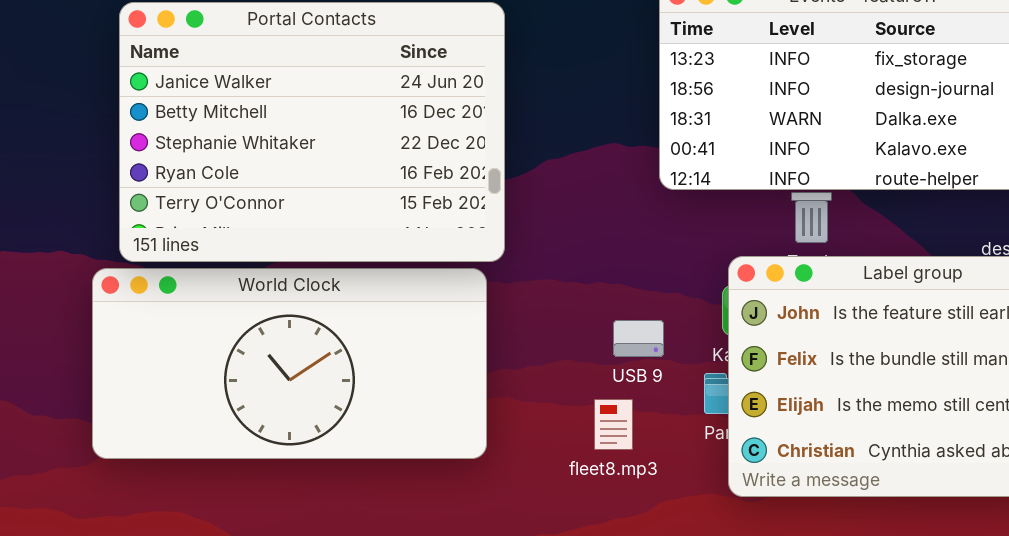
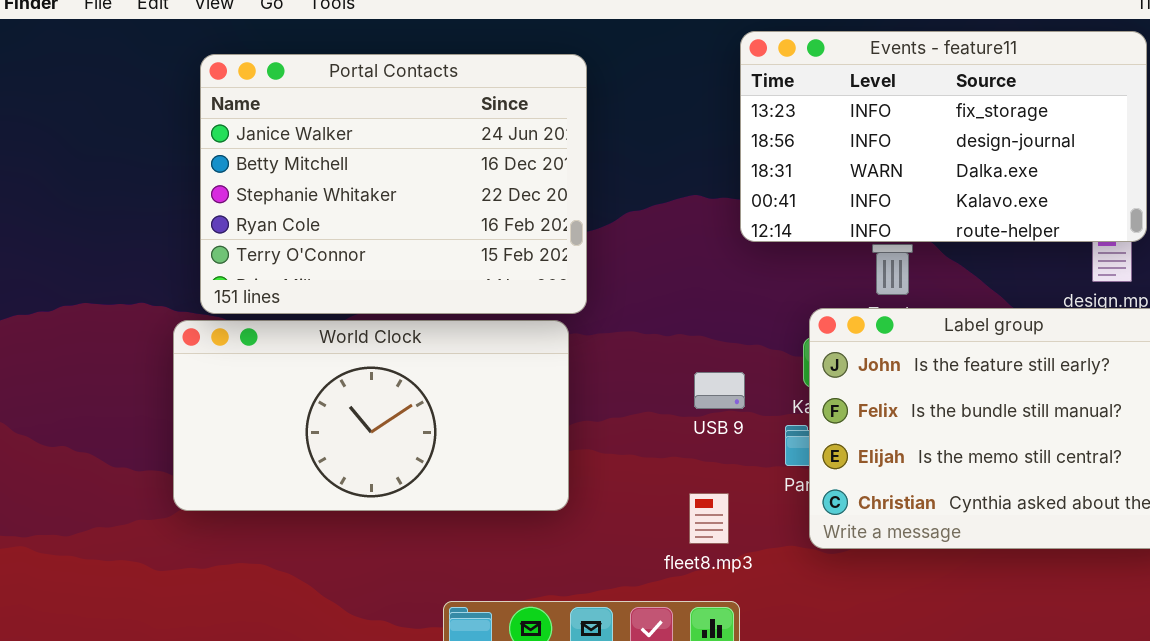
fleet8.mp3: [594,399,633,450] -> [689,493,729,544], moved

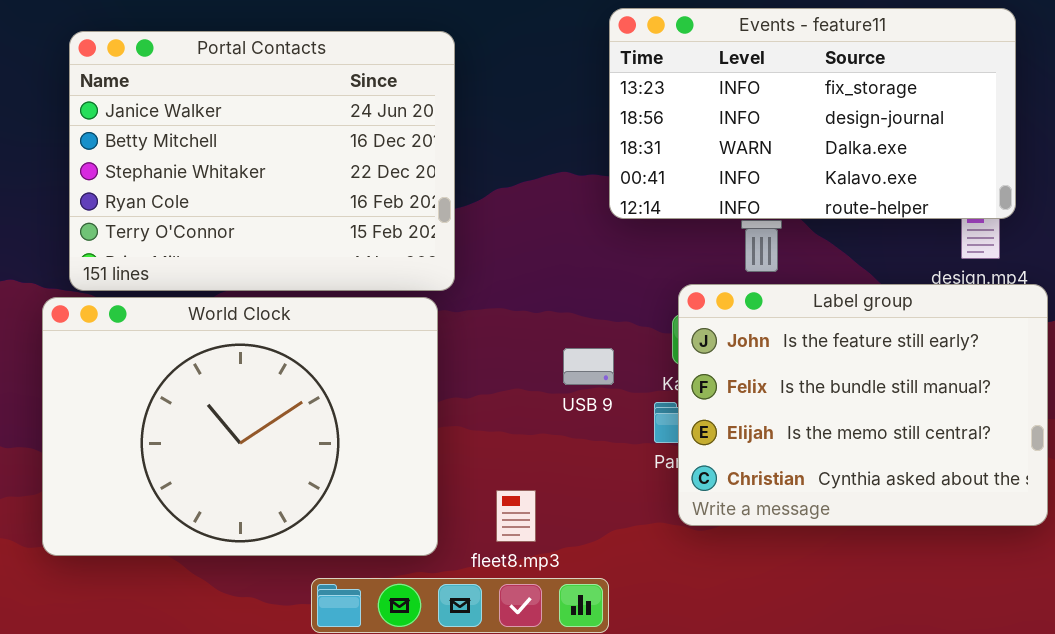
World Clock: [173,320,569,511] -> [42,297,438,556], resized
fleet8.mp3: [689,493,729,544] -> [496,490,536,542], moved

